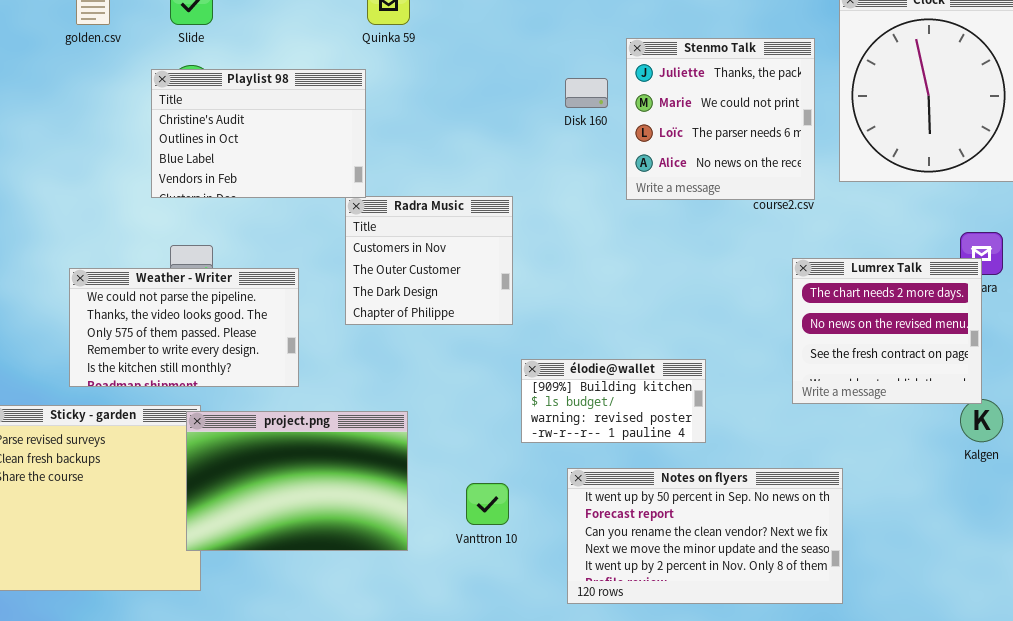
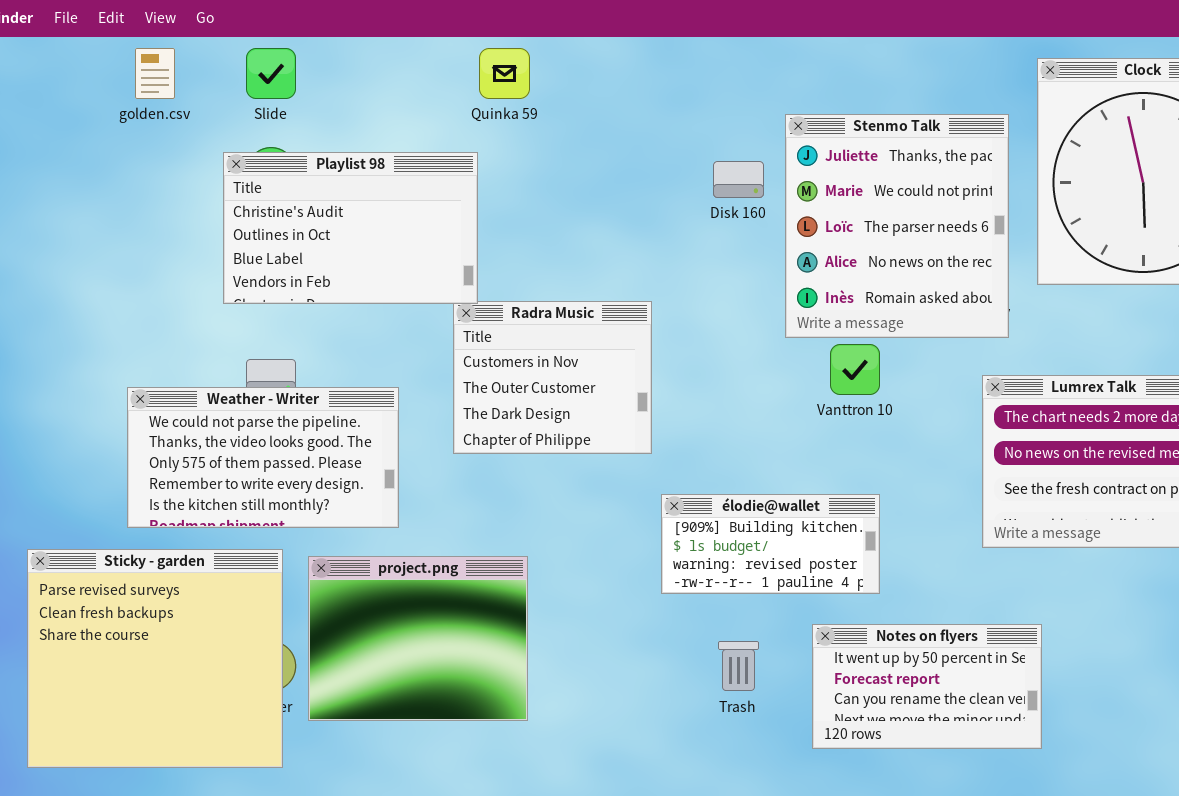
Stenmo Talk: [626,38,815,200] -> [785,114,1009,338], resized
project.png: [186,411,408,551] -> [308,556,528,721], resized
Notes on flyers: [567,468,843,604] -> [812,624,1042,749], resized
Vanttron 10: [466,483,509,525] -> [830,344,880,395], moved

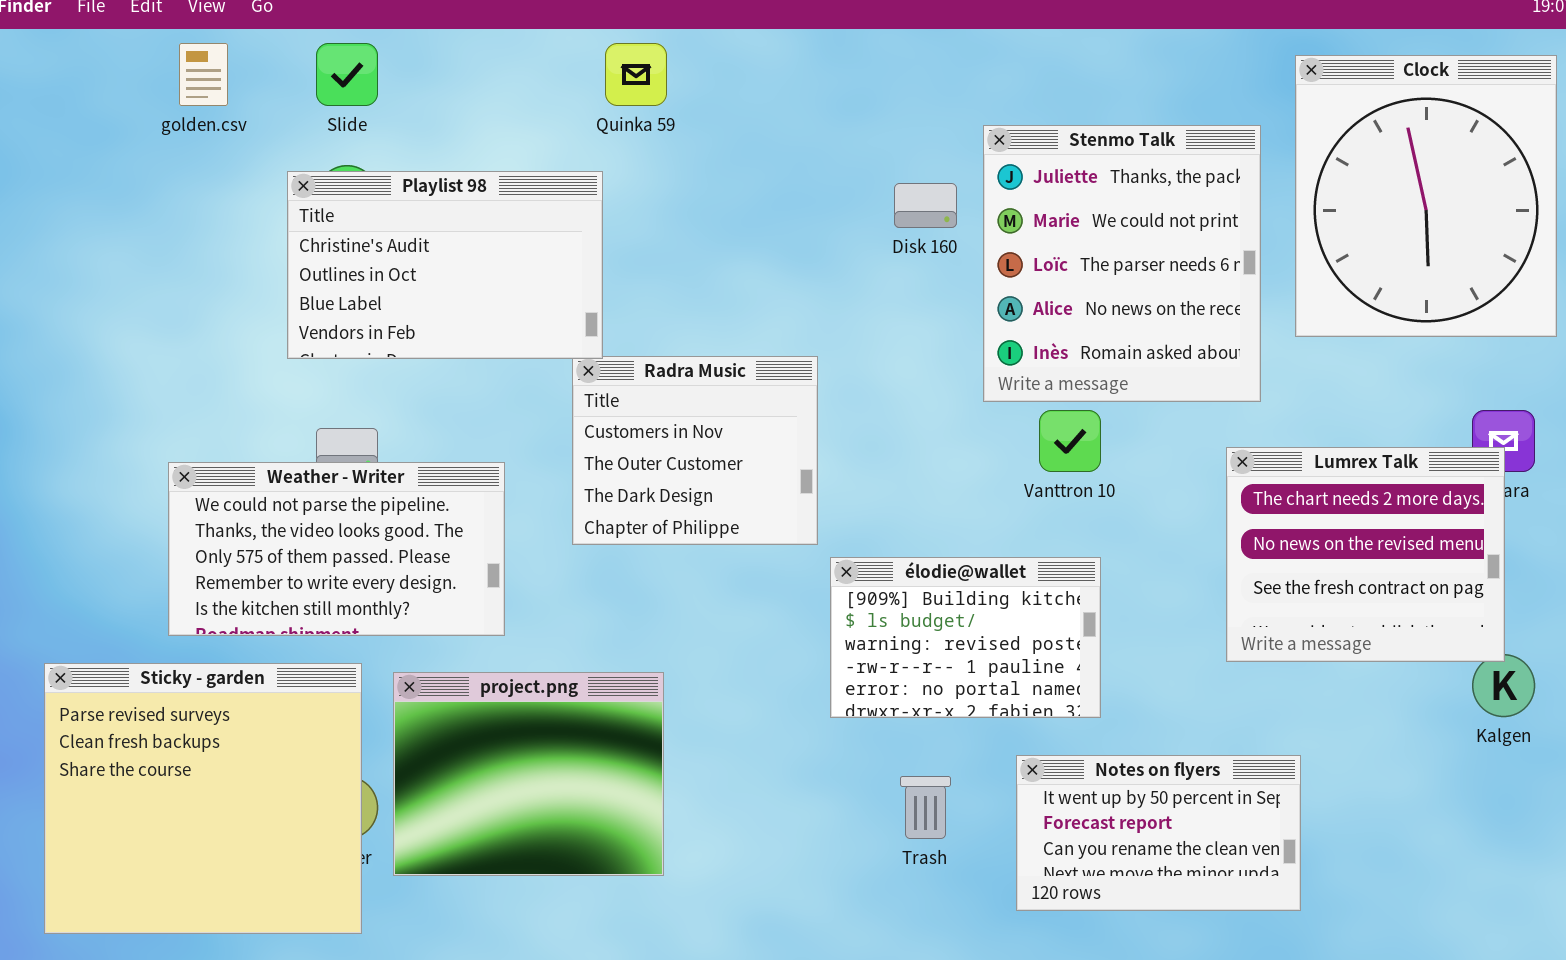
élodie@wallet: [661,494,880,594] -> [830,557,1101,718], resized

